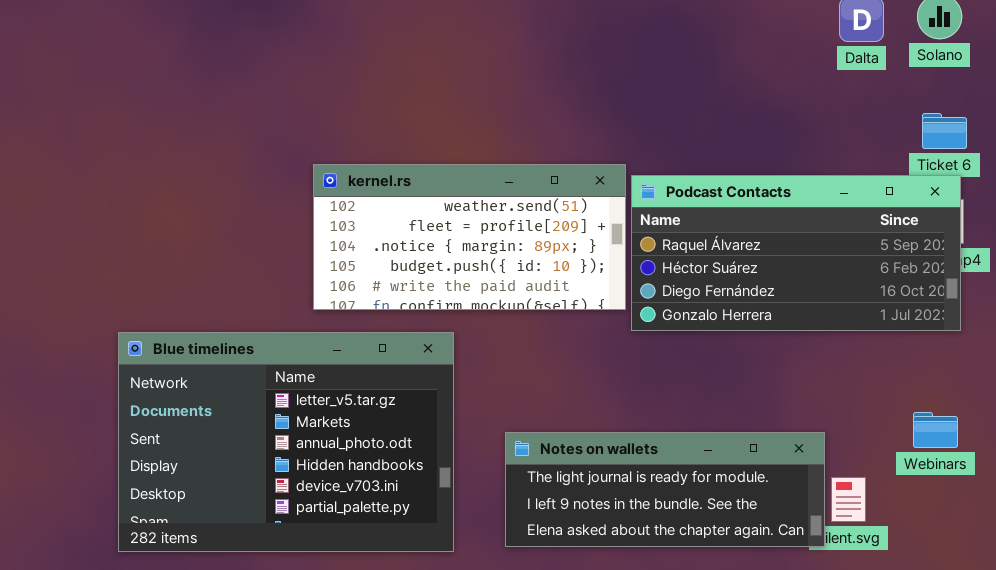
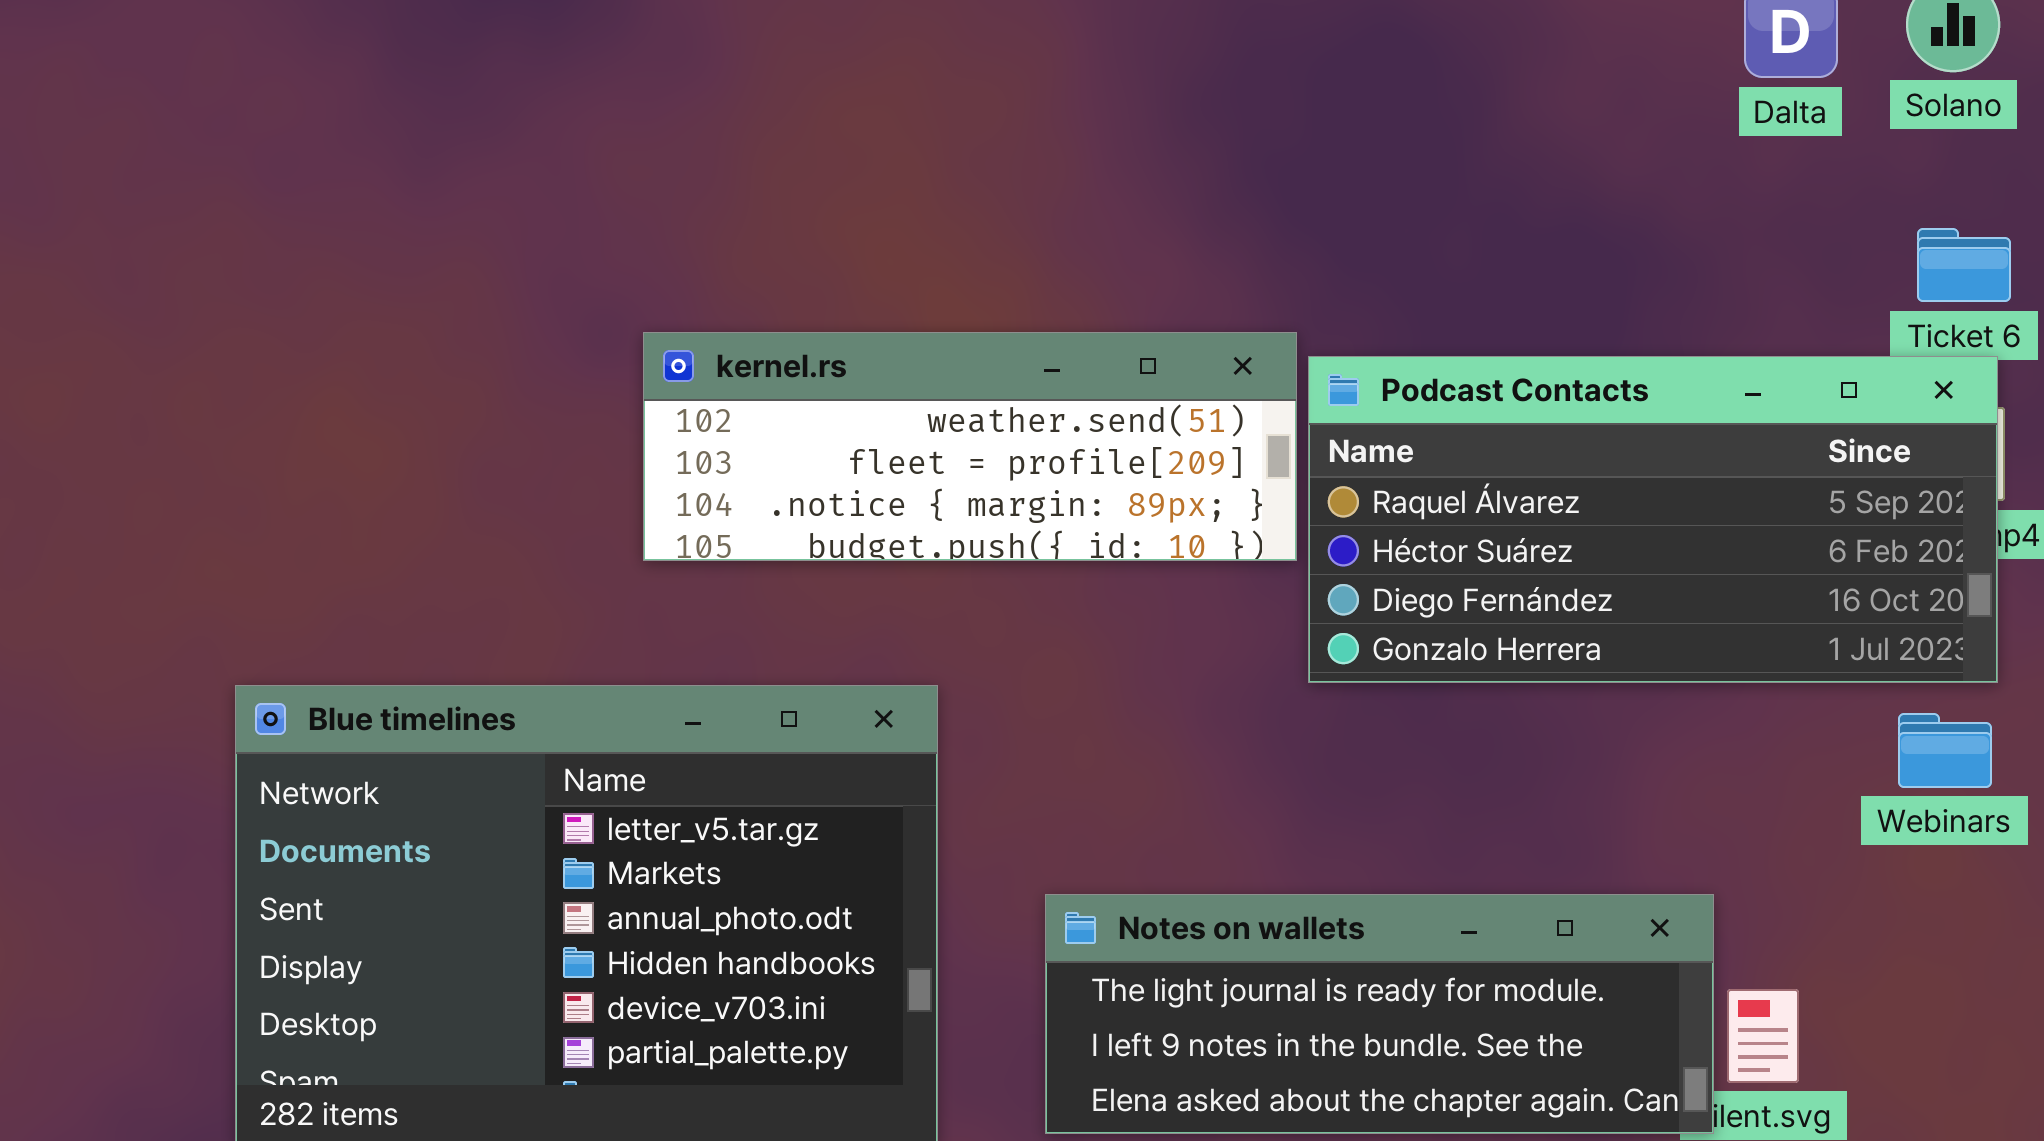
kernel.rs: [313,164,626,310] -> [643,332,1297,561], resized
Webinars: [913,412,958,448] -> [1898,713,1992,788], moved

